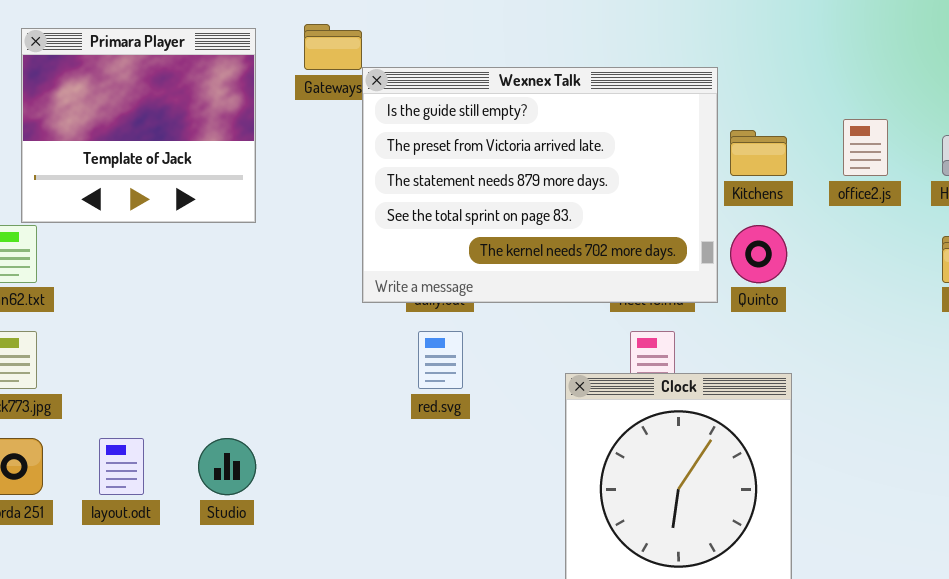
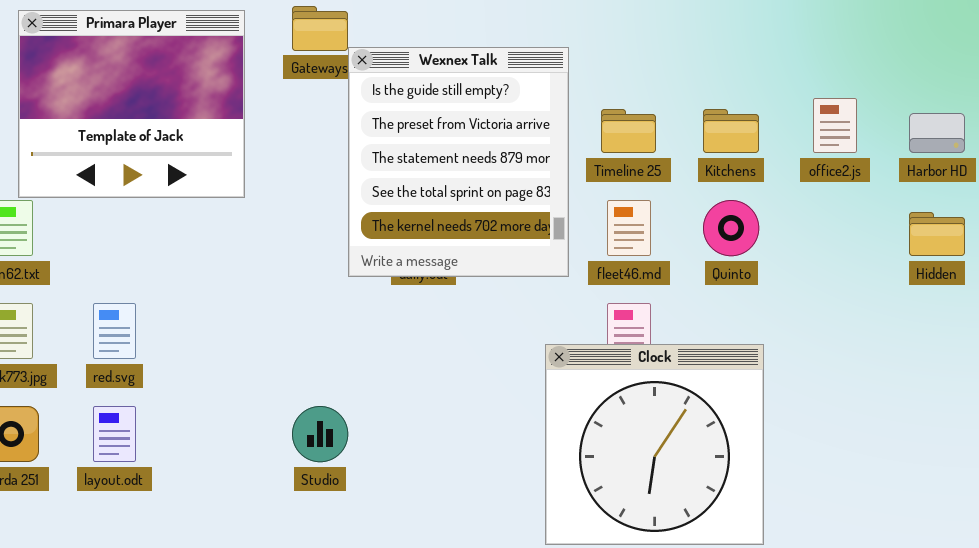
Wexnex Talk: [362,67,718,303] -> [348,47,569,277], resized
red.svg: [418,331,463,389] -> [93,303,136,359], moved
Studio: [198,438,256,495] -> [292,406,348,462], moved

